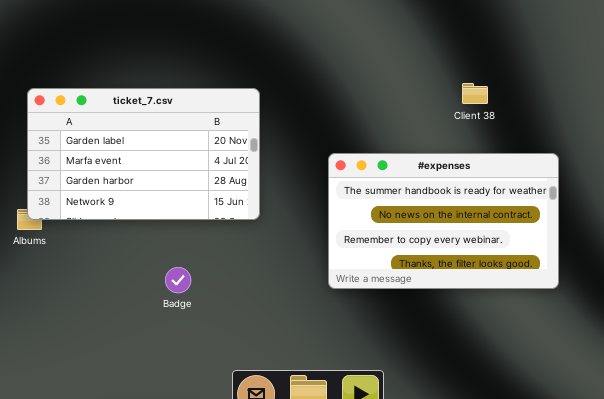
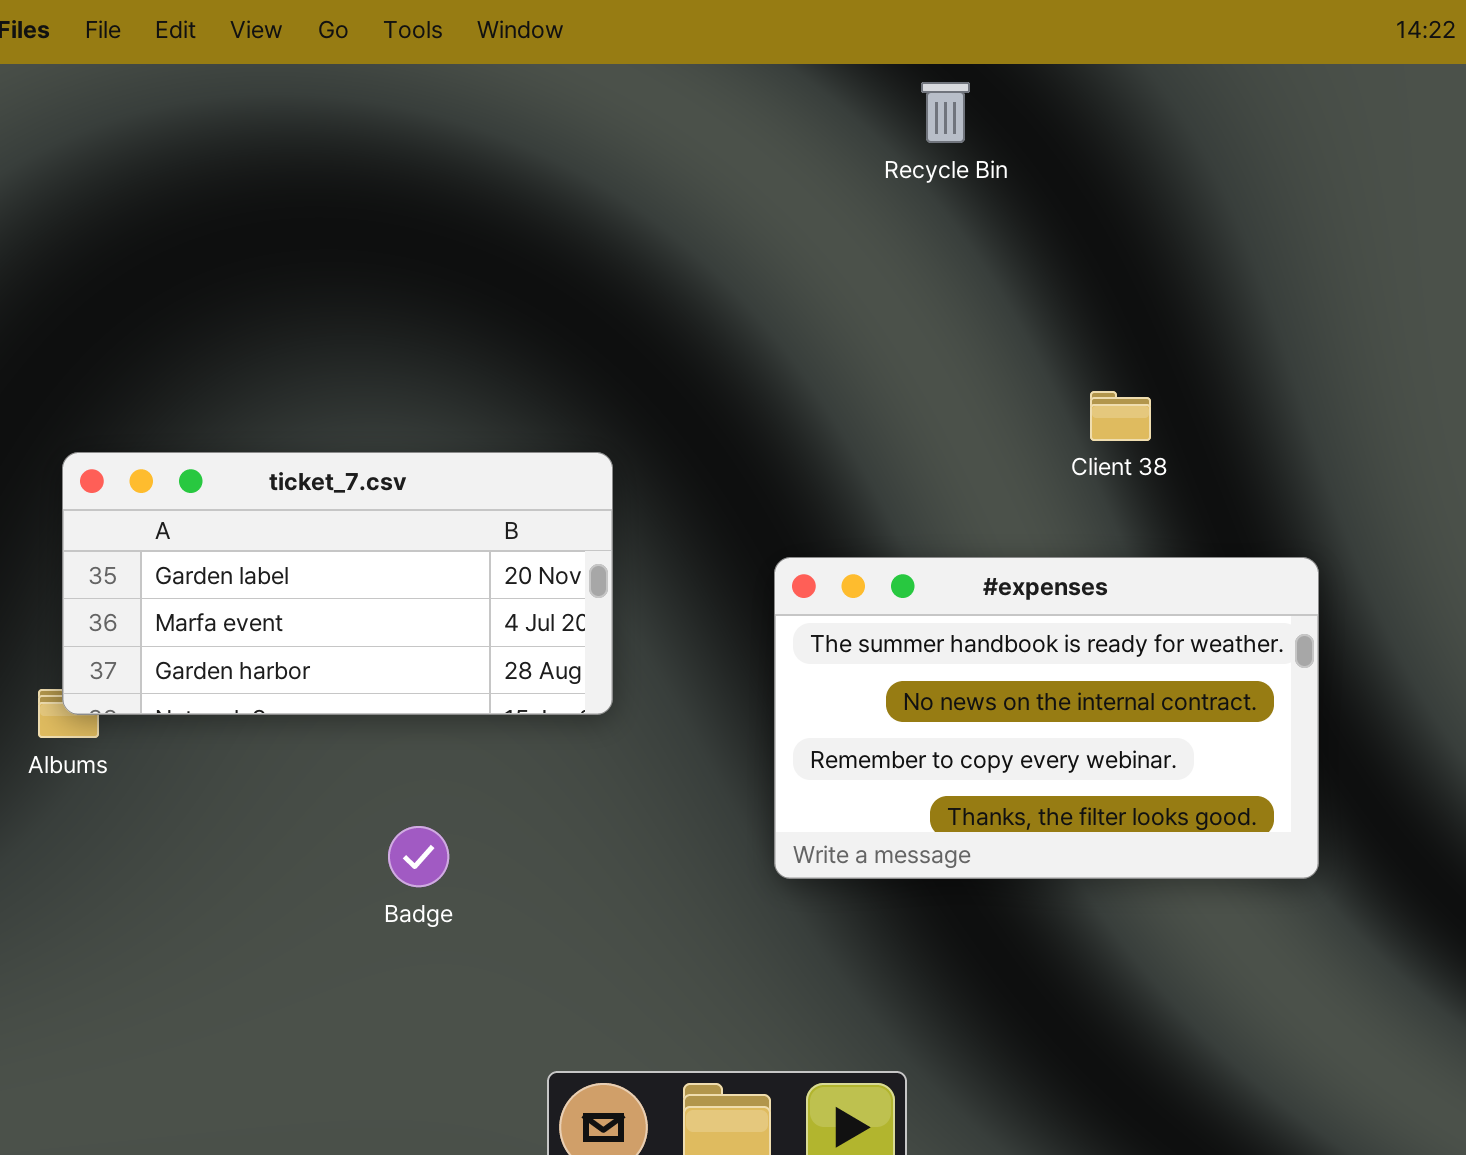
ticket_7.csv: [27,88,260,220] -> [62,452,613,715], resized

